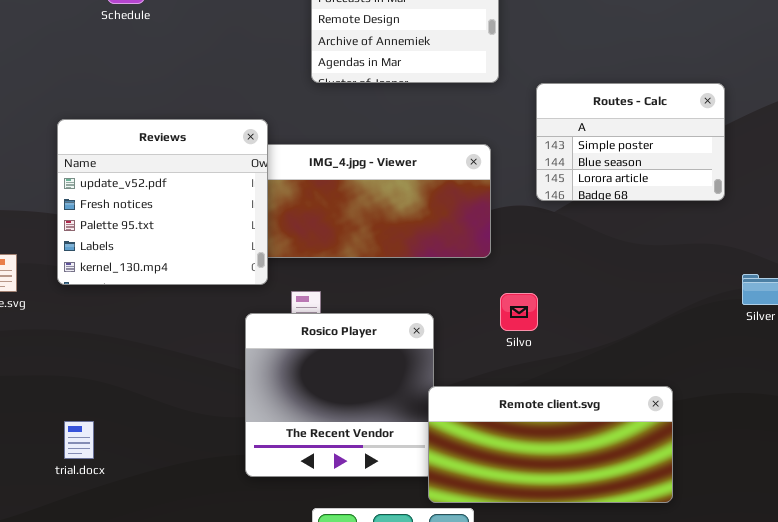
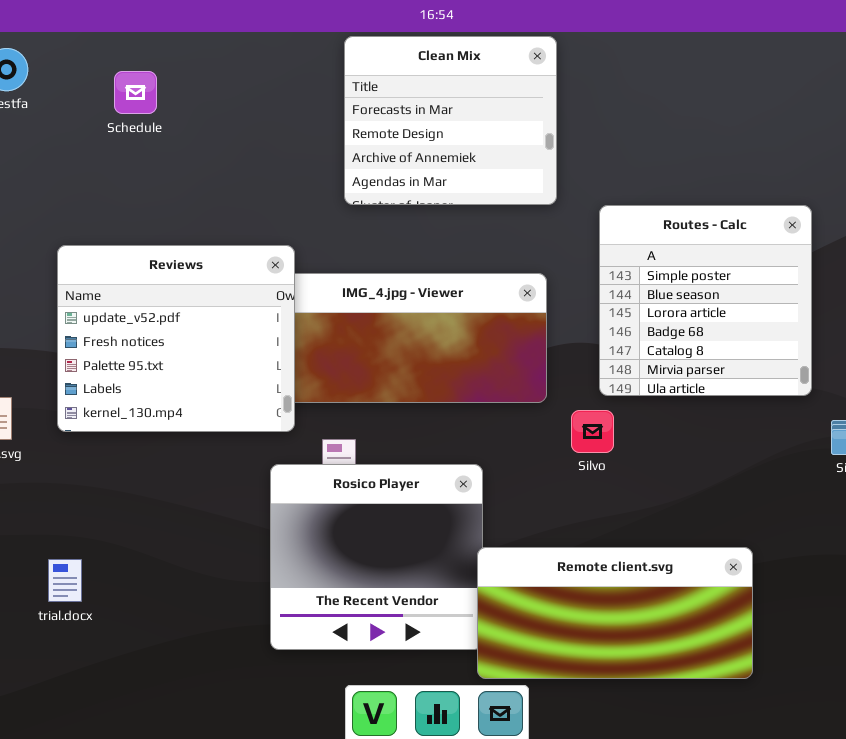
Routes - Calc: [536,83,725,201] -> [599,205,812,396], resized
Silvo: [500,293,538,331] -> [571,410,614,453], moved
trial.docx: [64,421,94,459] -> [48,559,82,602], moved

